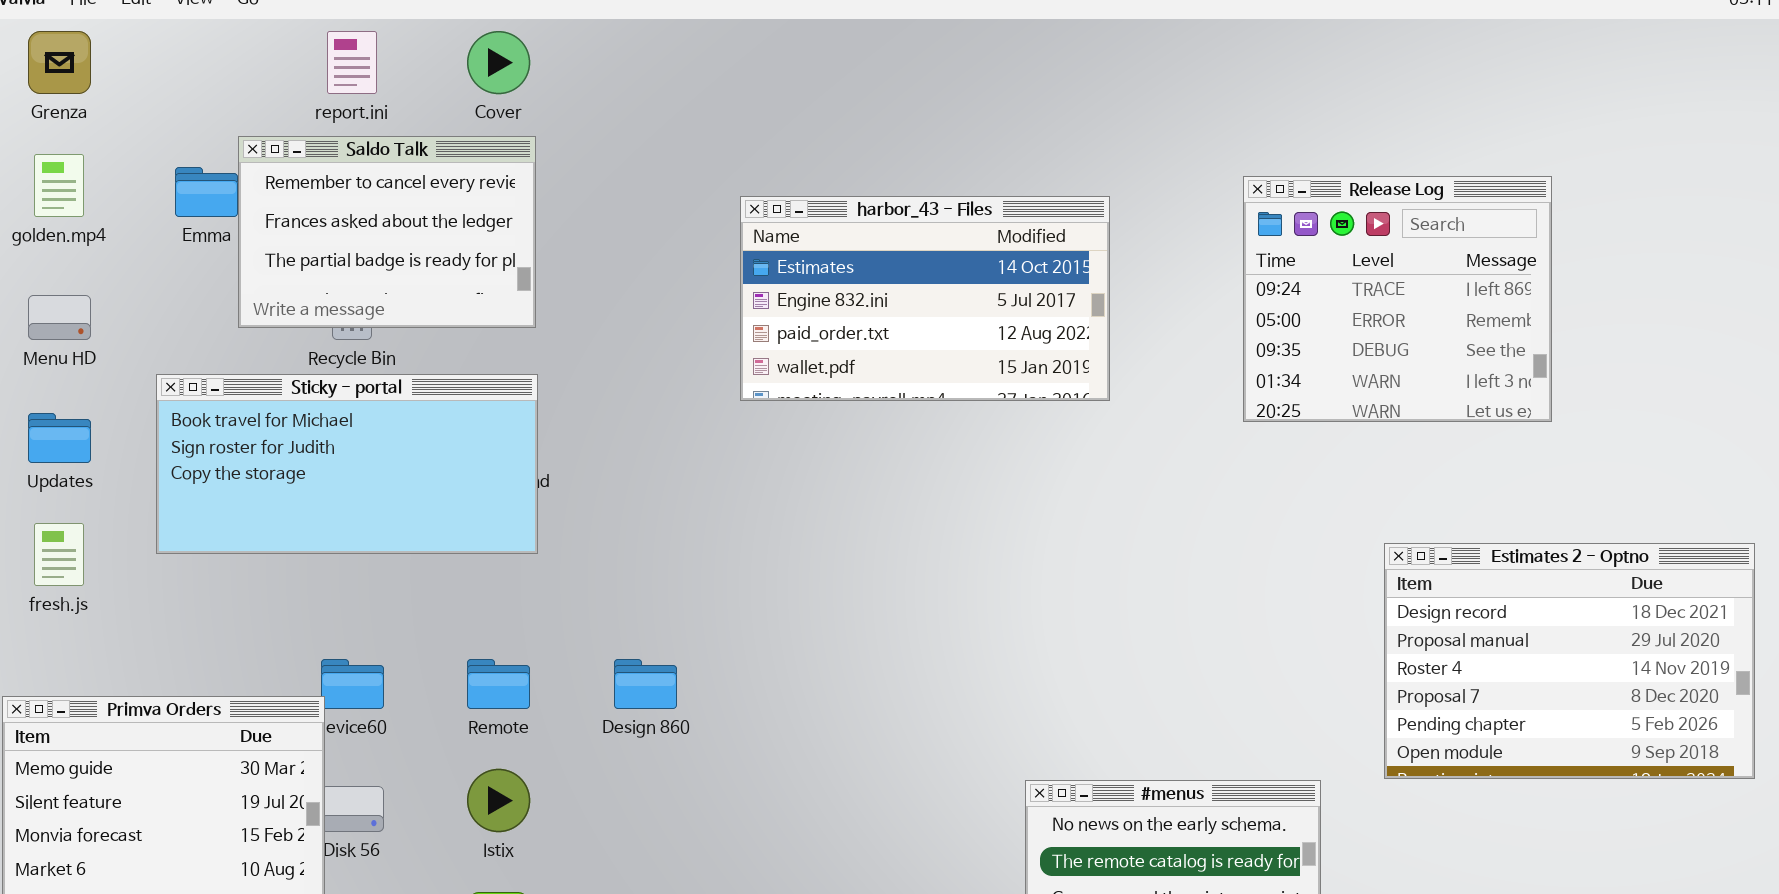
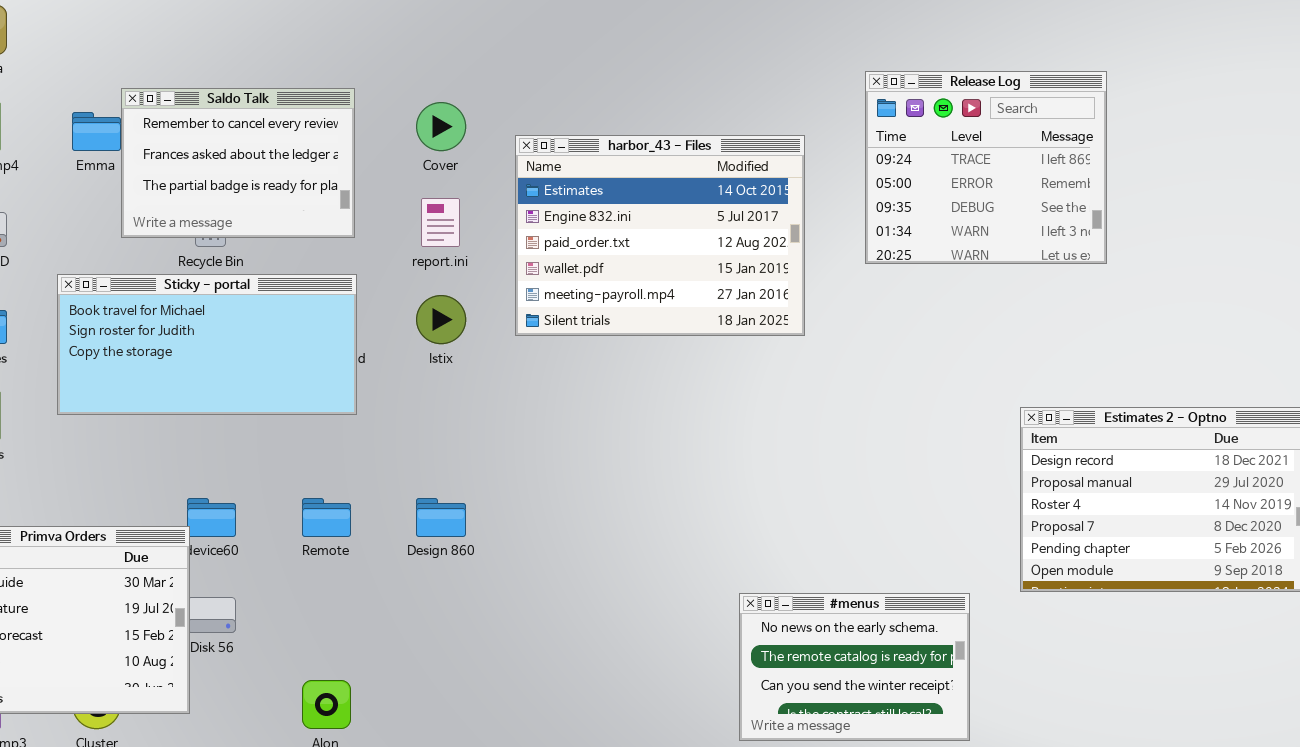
report.ini: [327,31,377,94] -> [421,198,460,247], moved
Cover: [467,31,530,94] -> [416,102,466,151], moved
Release Log: [1243,176,1552,422] -> [865,71,1107,264], moved
harbor_43 - Files: [740,196,1110,401] -> [515,135,805,336], resized
Istix: [467,769,530,832] -> [416,295,466,344], moved

